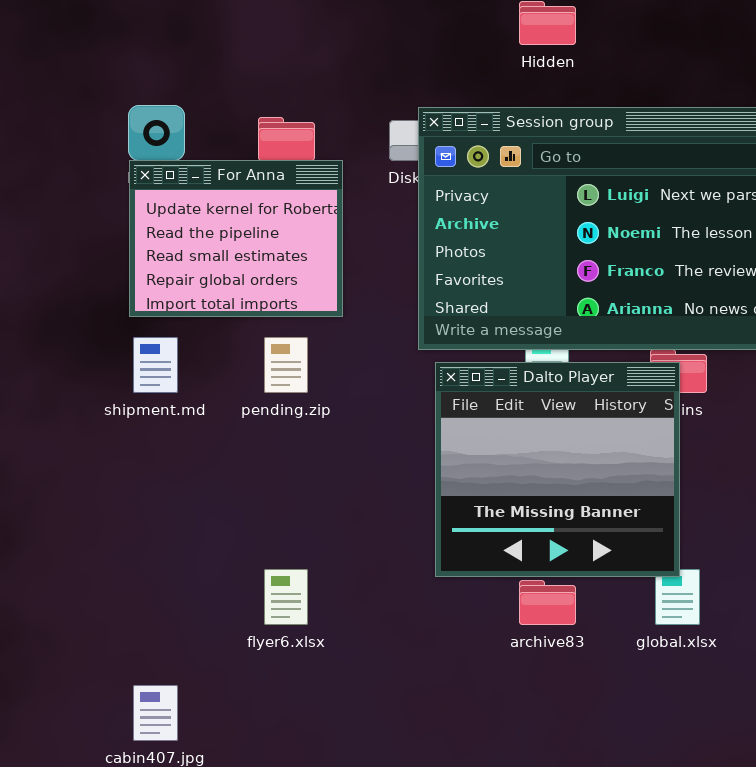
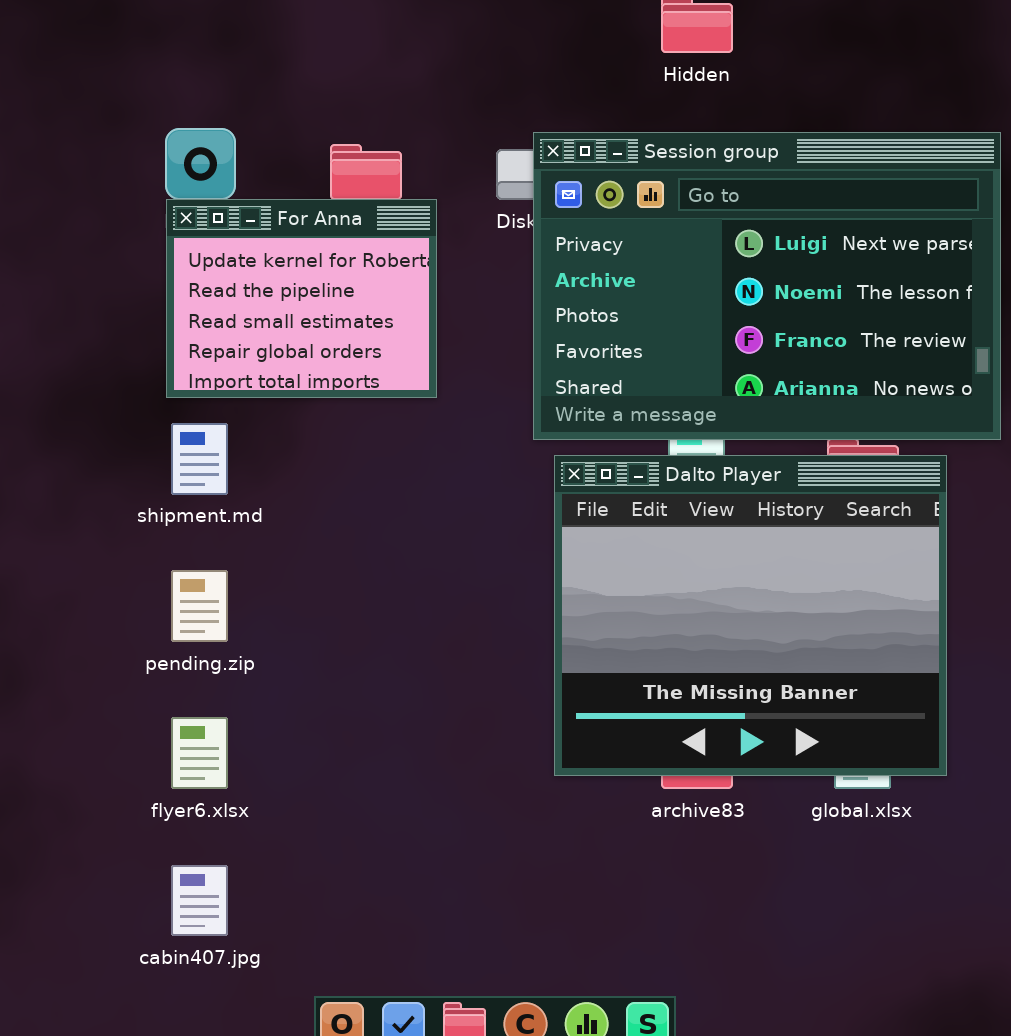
pending.zip: [264,337,308,393] -> [171,570,228,642], moved
Dalto Player: [435,362,680,577] -> [554,455,947,776], resized
flyer6.xlsx: [264,569,308,625] -> [171,717,228,789], moved

